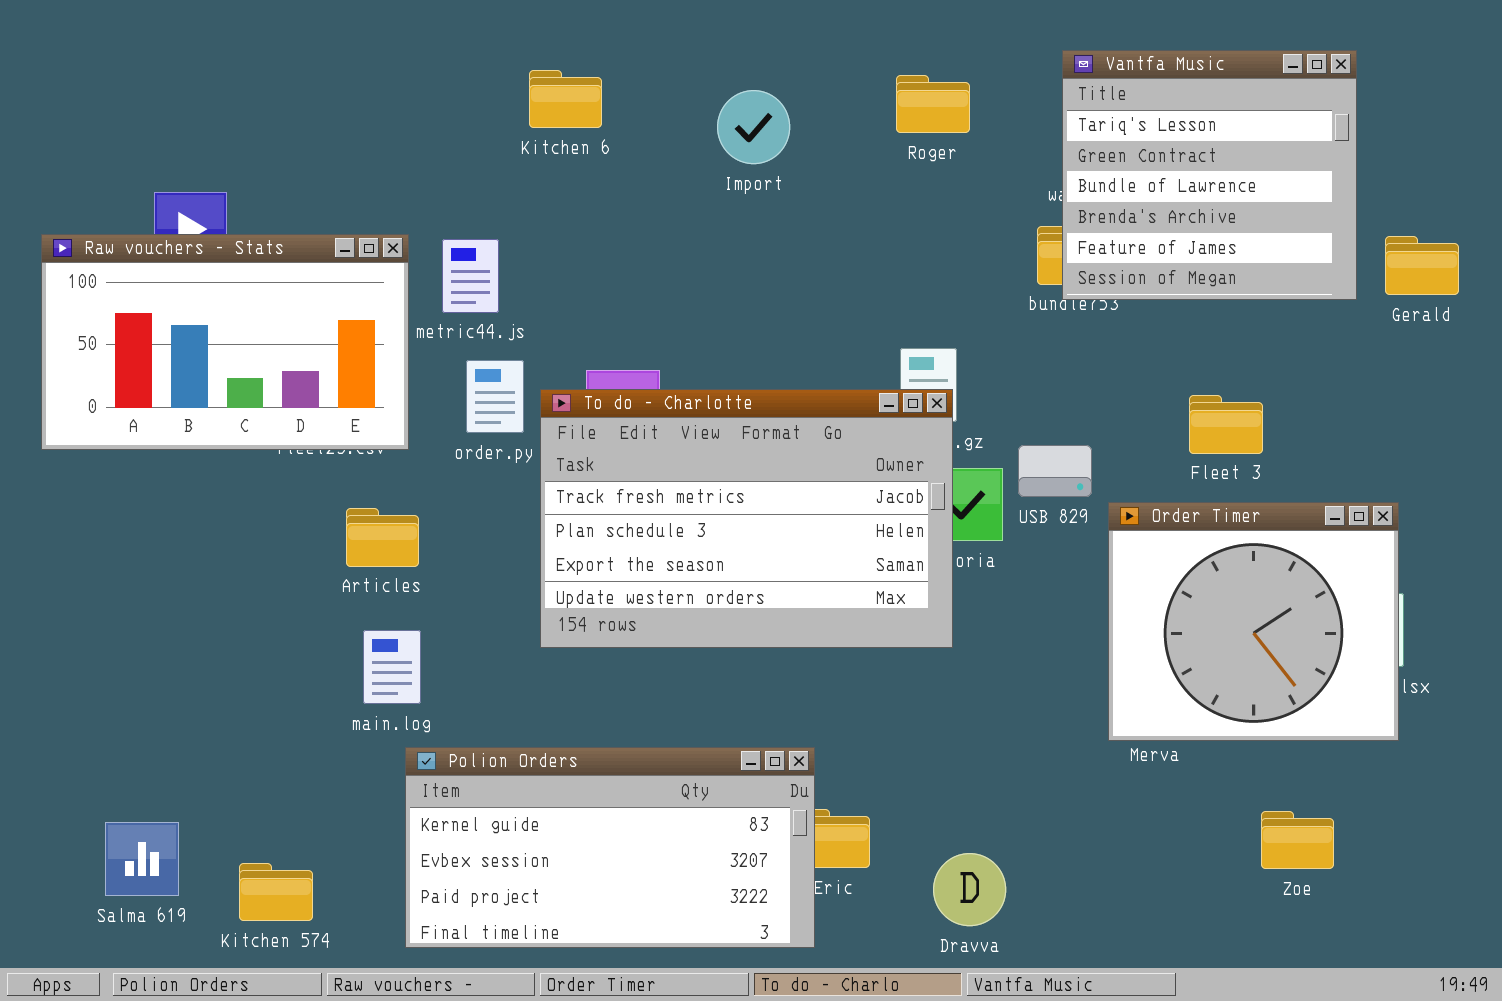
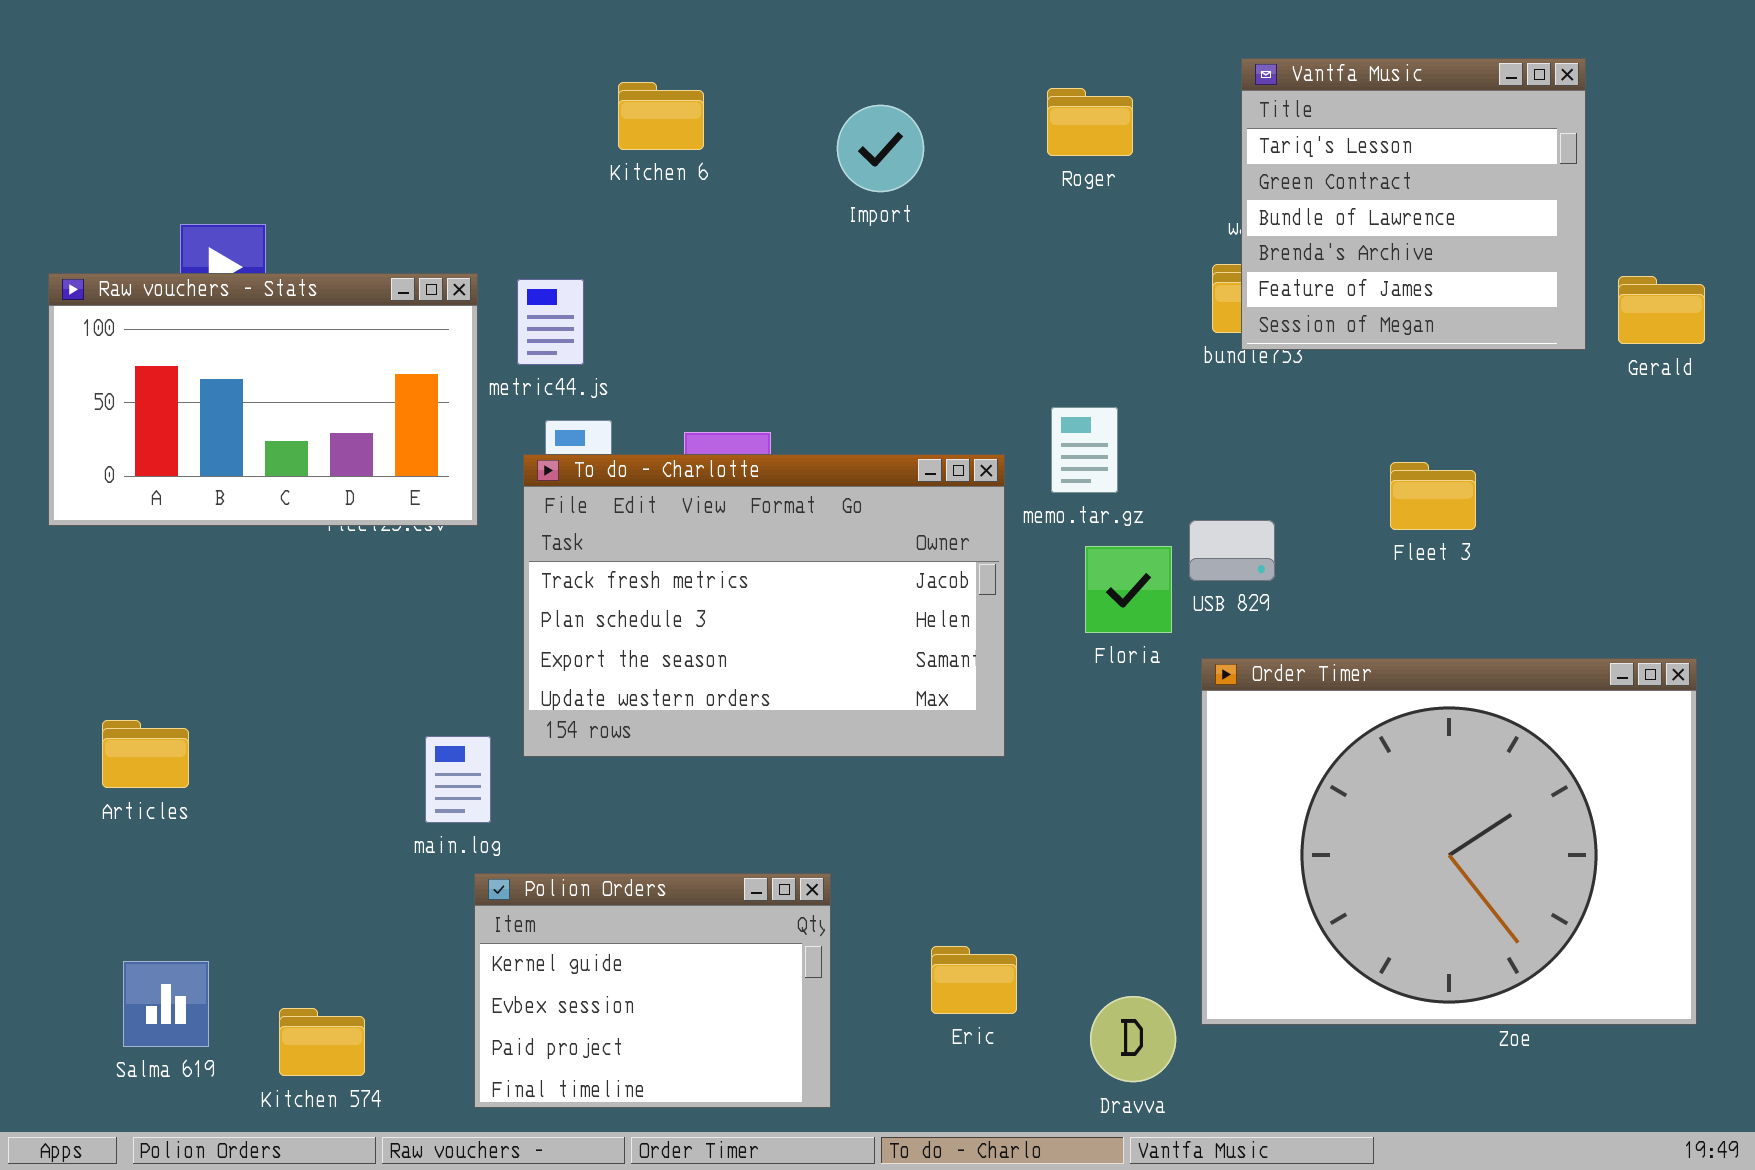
To do - Charlotte: [540,389,953,648] -> [523,454,1005,757], moved
Order Timer: [1108,502,1399,741] -> [1201,658,1697,1025], moved, resized
Articles: [346,508,419,567] -> [102,720,189,788], moved
Polion Orders: [405,747,815,948] -> [474,873,831,1108], resized

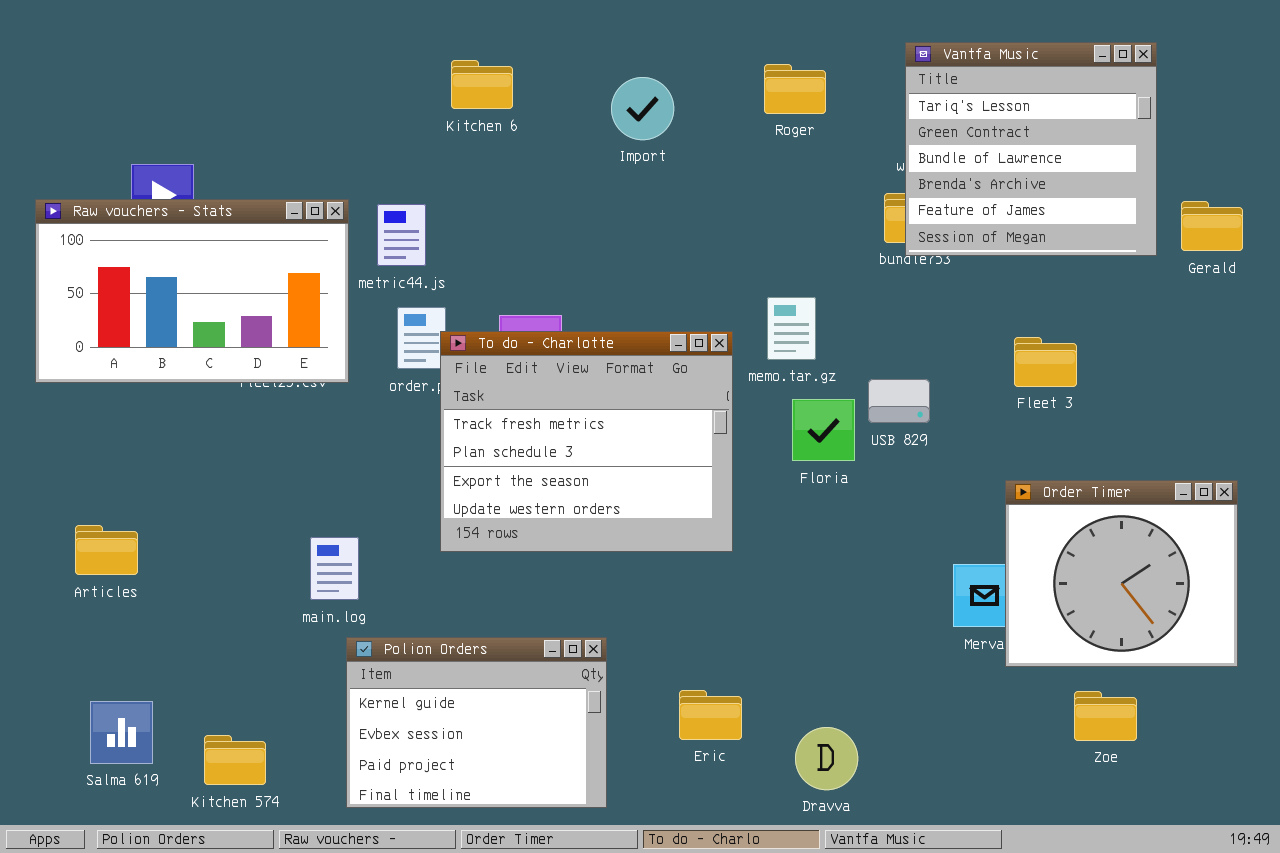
To do - Charlotte: [523,454,1005,757] -> [440,331,733,552], resized
Order Timer: [1201,658,1697,1025] -> [1005,480,1238,667], resized

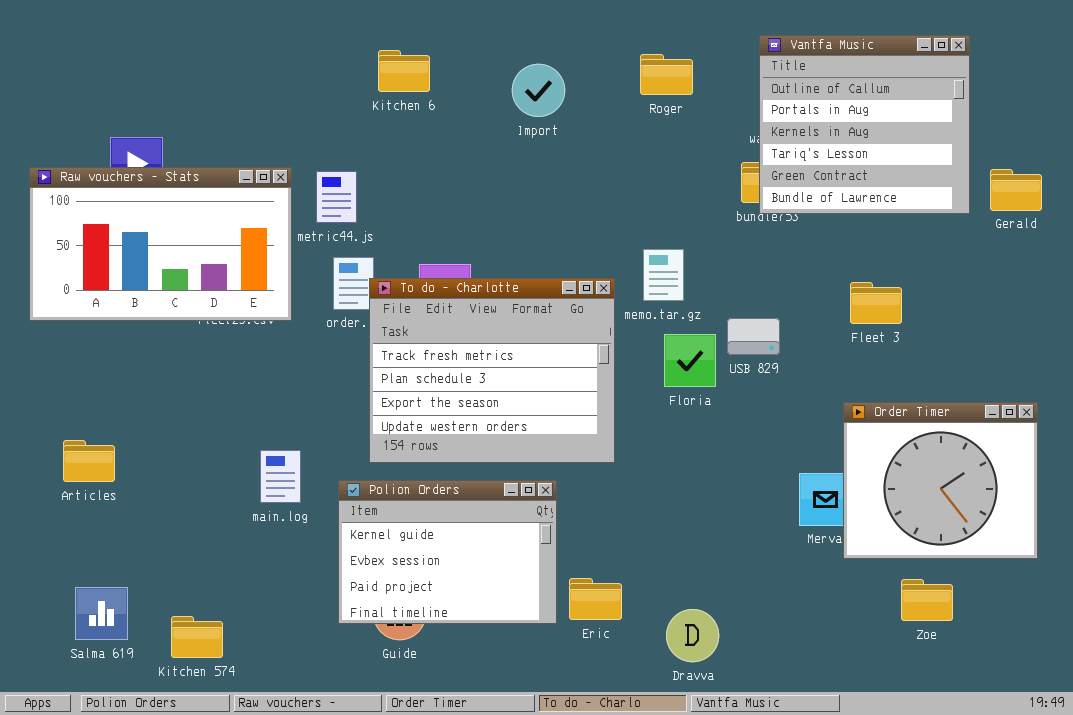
Vantfa Music: [905,42,1157,256] -> [759,35,970,214], scrolled up 3 rows
Polion Orders: [346,637,607,808] -> [338,480,557,624], moved

